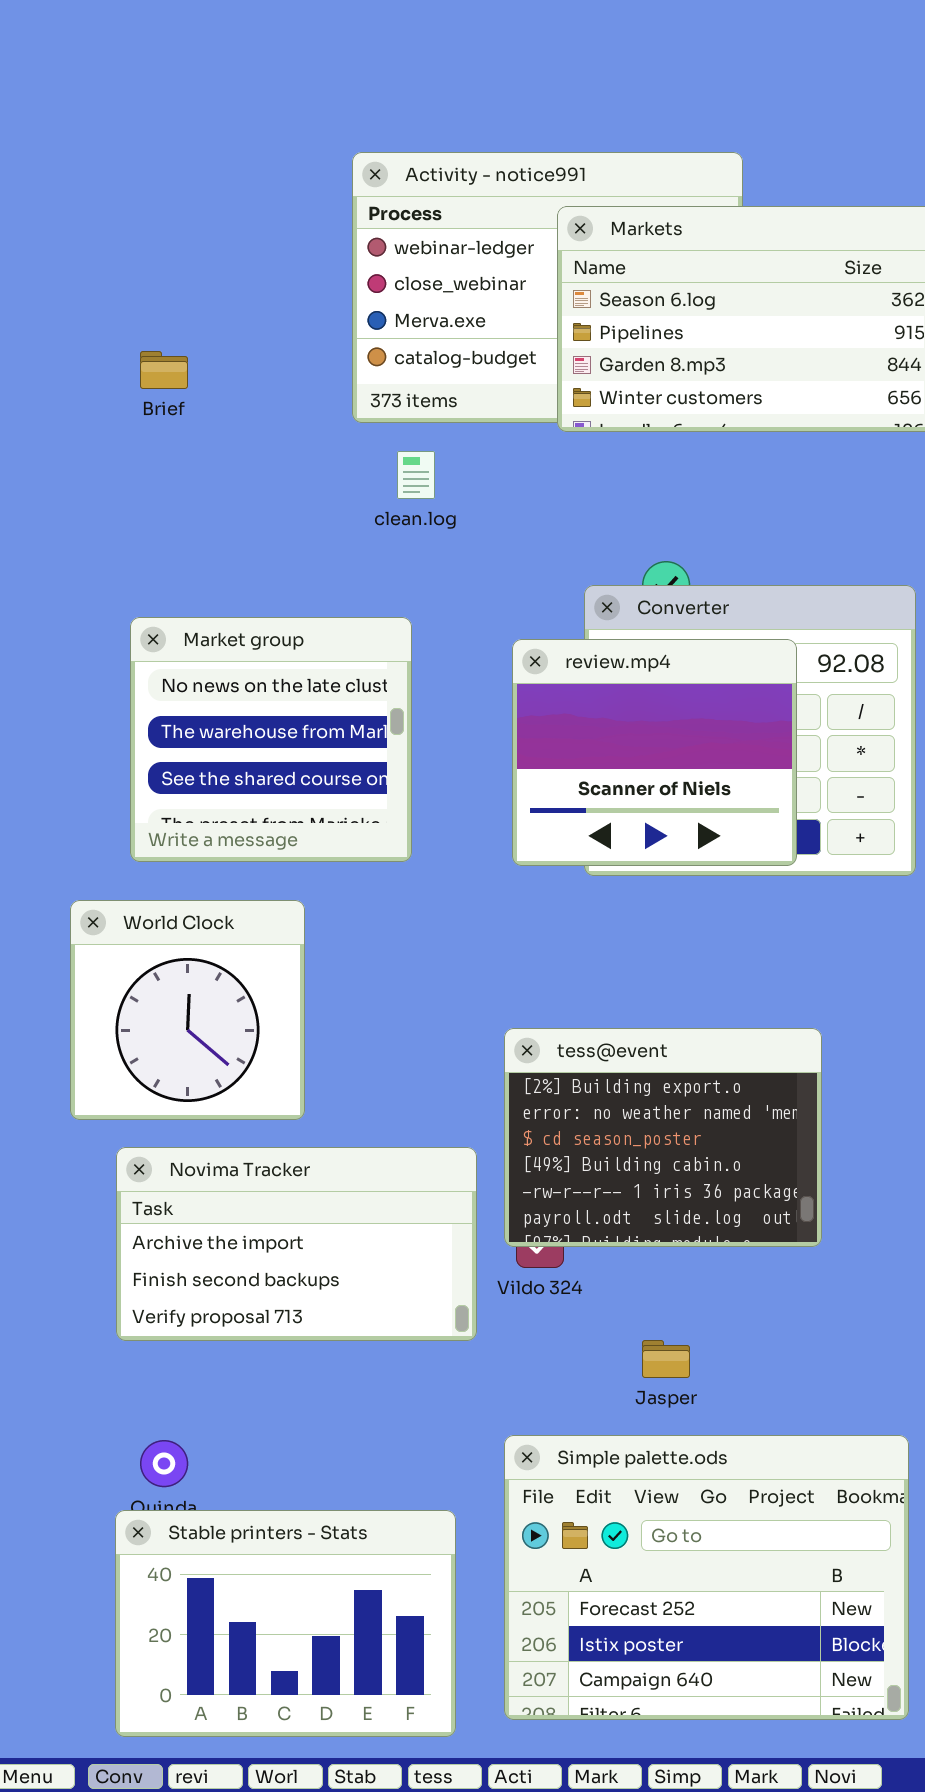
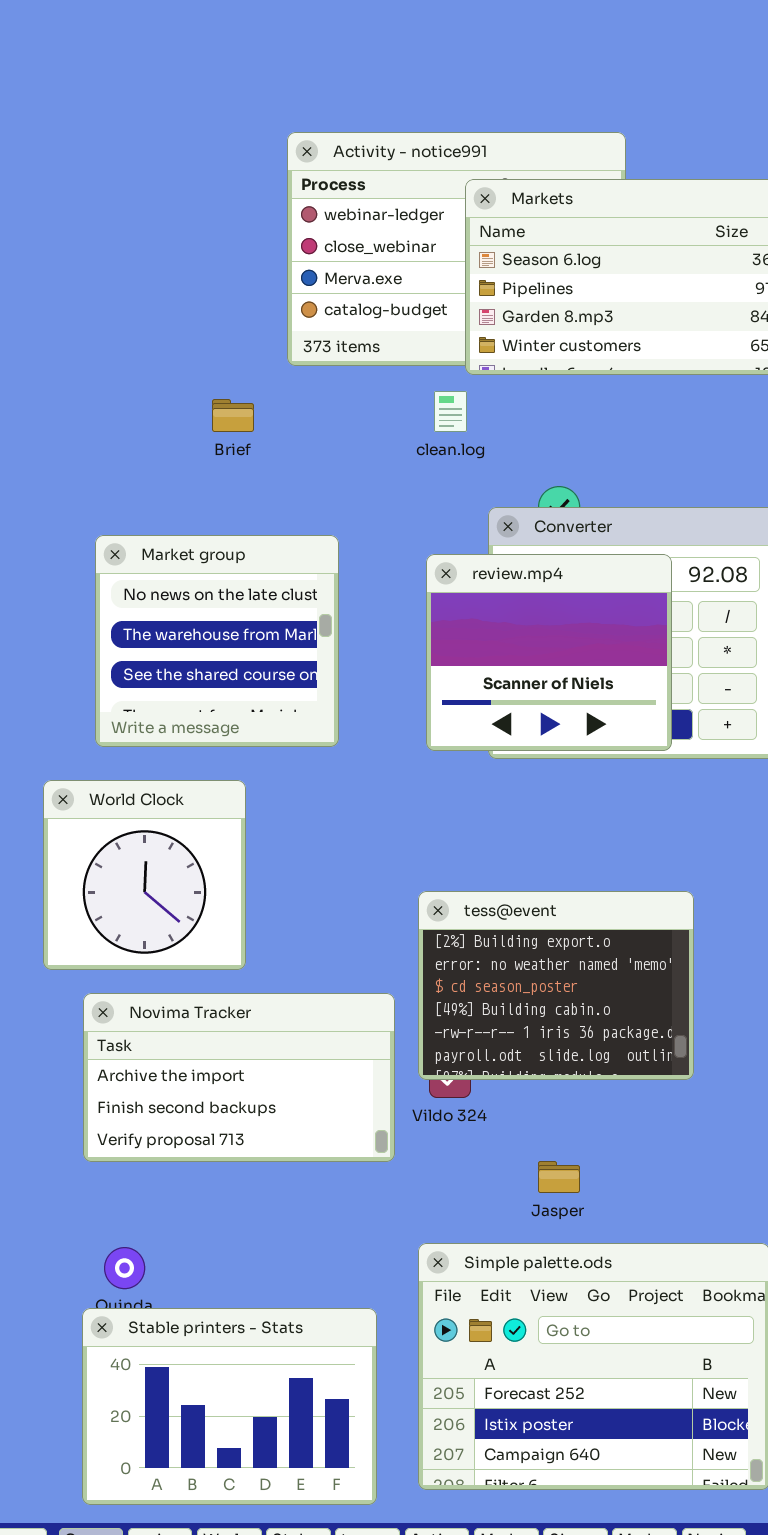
Brief: [140,351,188,389] -> [212,399,254,432], moved
clean.log: [397,451,435,499] -> [434,391,467,432], moved

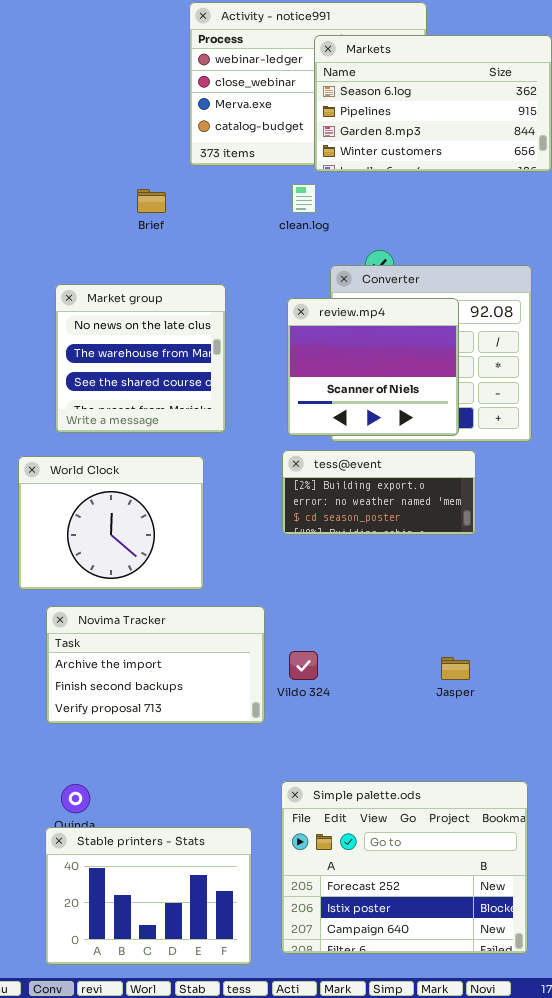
World Clock: [43,780,246,970] -> [18,456,204,590], resized
tess@event: [418,891,694,1080] -> [282,450,476,535], moved, resized
Jasper: [538,1161,580,1193] -> [441,657,470,680], moved

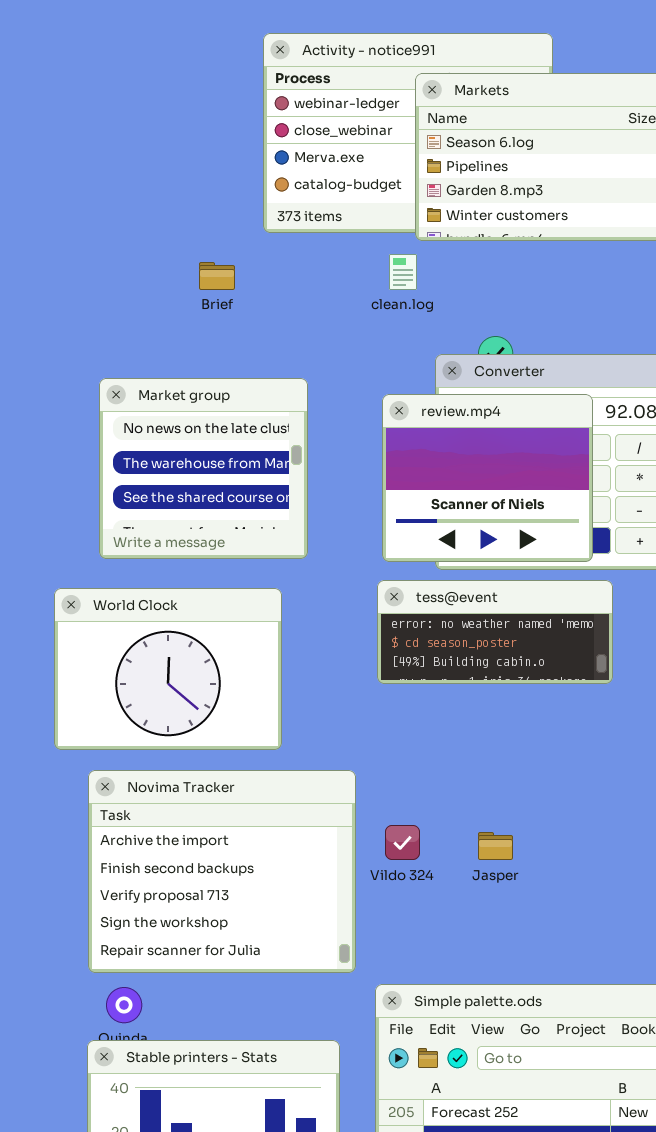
tess@event: [282,450,476,535] -> [377,580,613,684], scrolled down 1 row
Novima Tracker: [46,606,265,724] -> [88,770,356,973], resized
Jasper: [441,657,470,680] -> [478,832,513,860], moved

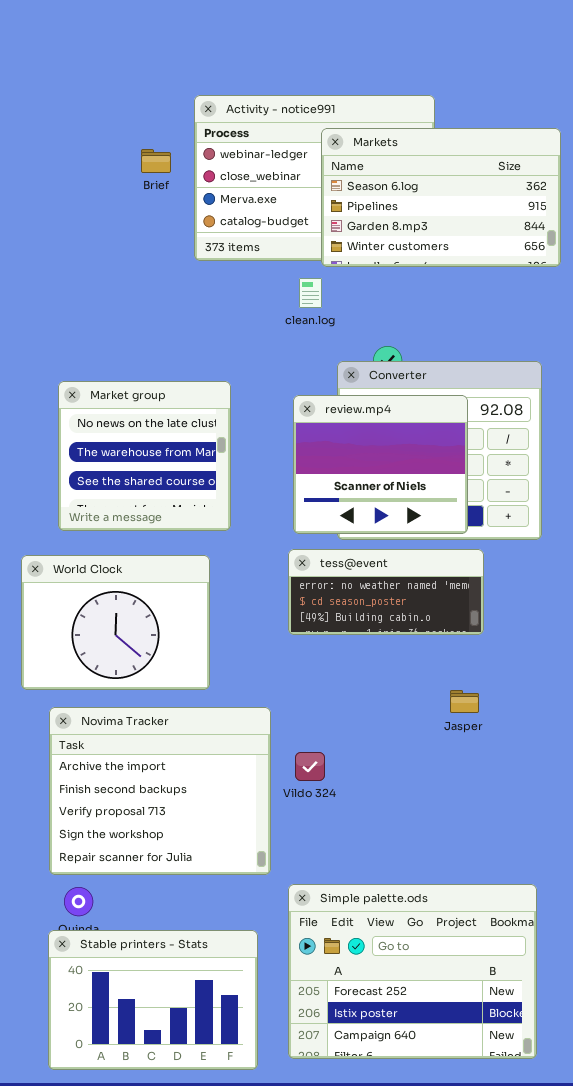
Brief: [199,262,235,290] -> [141,149,171,173], moved
Jasper: [478,832,513,860] -> [450,690,479,713], moved

